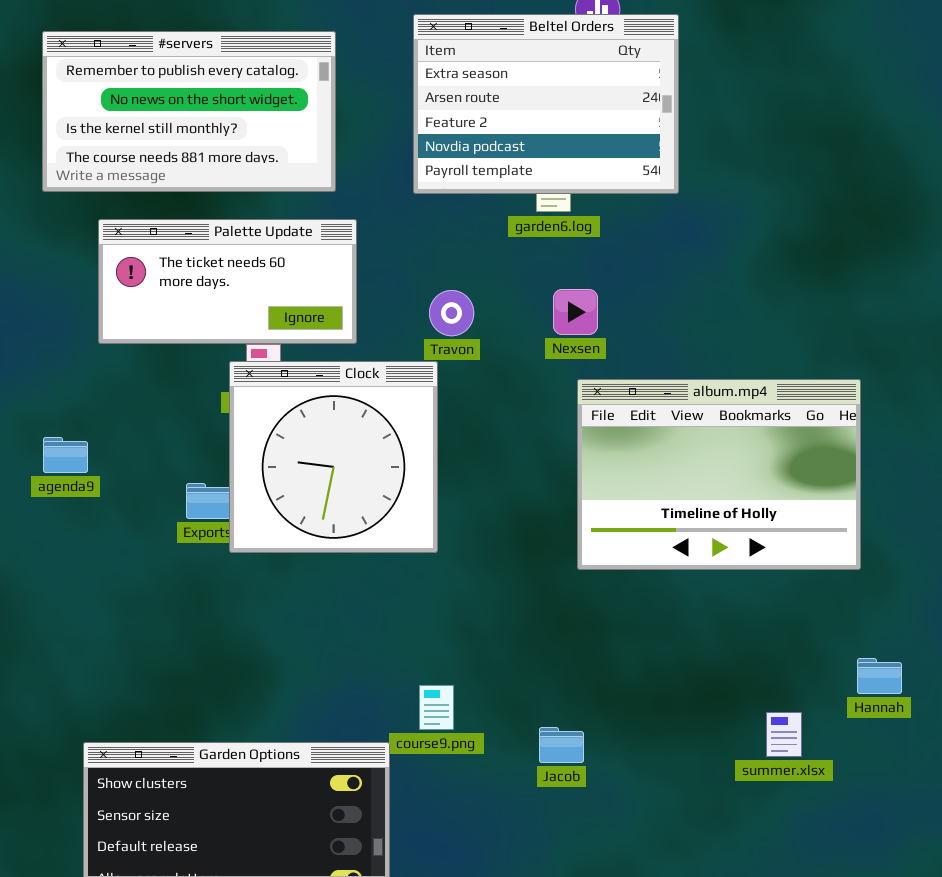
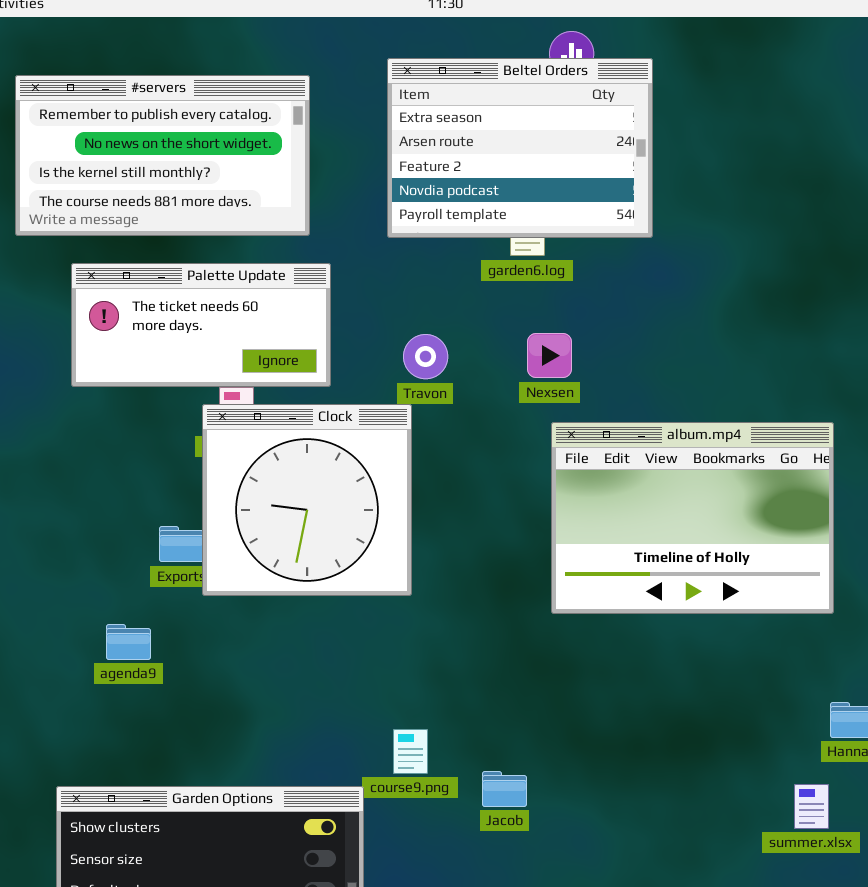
agenda9: [43,437,88,473] -> [106,624,151,660], moved
summer.xlsx: [766,712,802,757] -> [794,784,829,829], moved
Jacob: [539,727,584,763] -> [482,771,527,807], moved

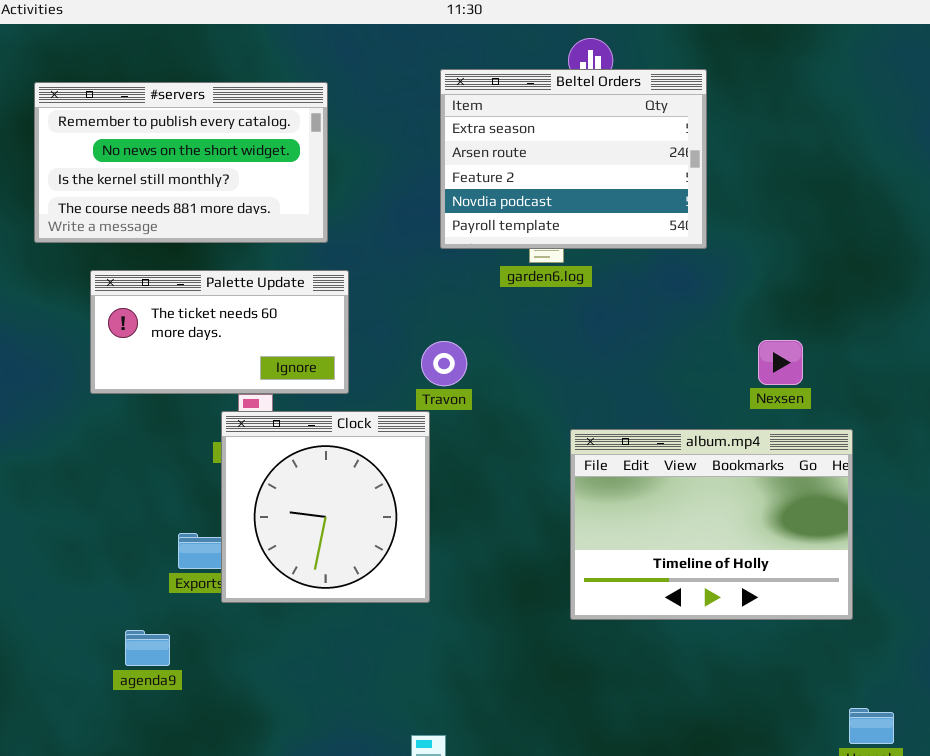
Beltel Orders: [387,58,653,238] -> [440,69,707,249], moved
Nexsen: [527,333,572,378] -> [758,340,803,385], moved

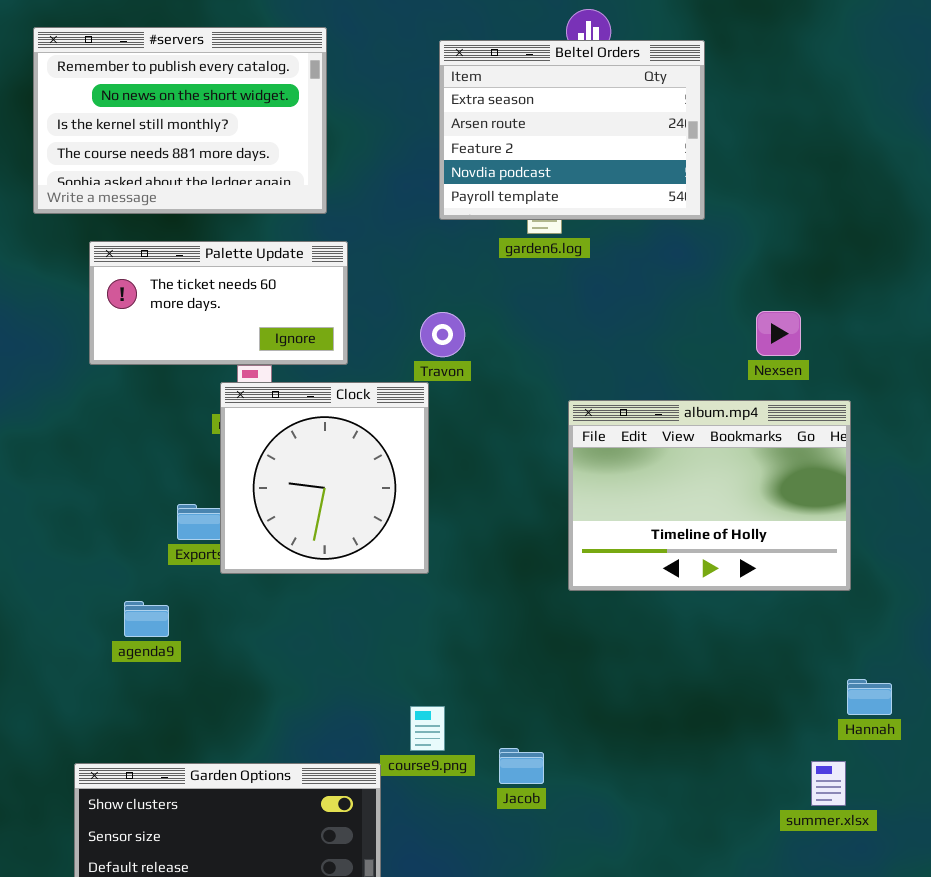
#servers: [34,82,328,243] -> [33,27,327,214], resized

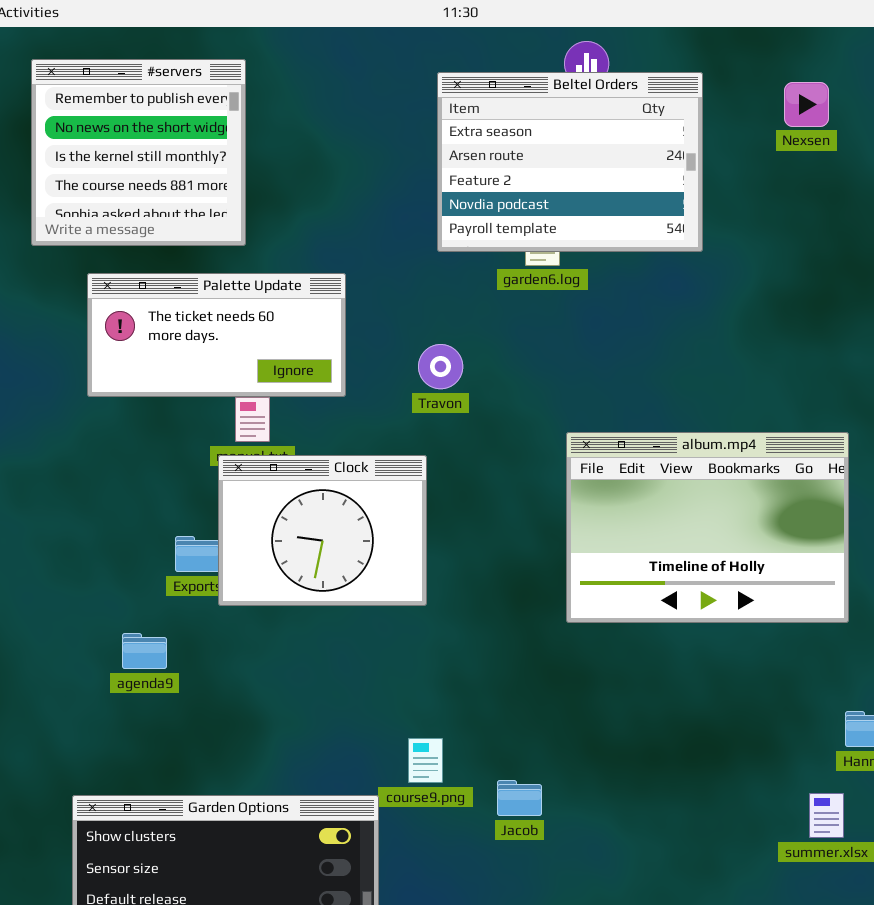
#servers: [33,27,327,214] -> [31,59,246,246], resized
Nexsen: [756,311,801,356] -> [784,82,829,127], moved
Clock: [220,382,429,574] -> [218,455,427,606], resized

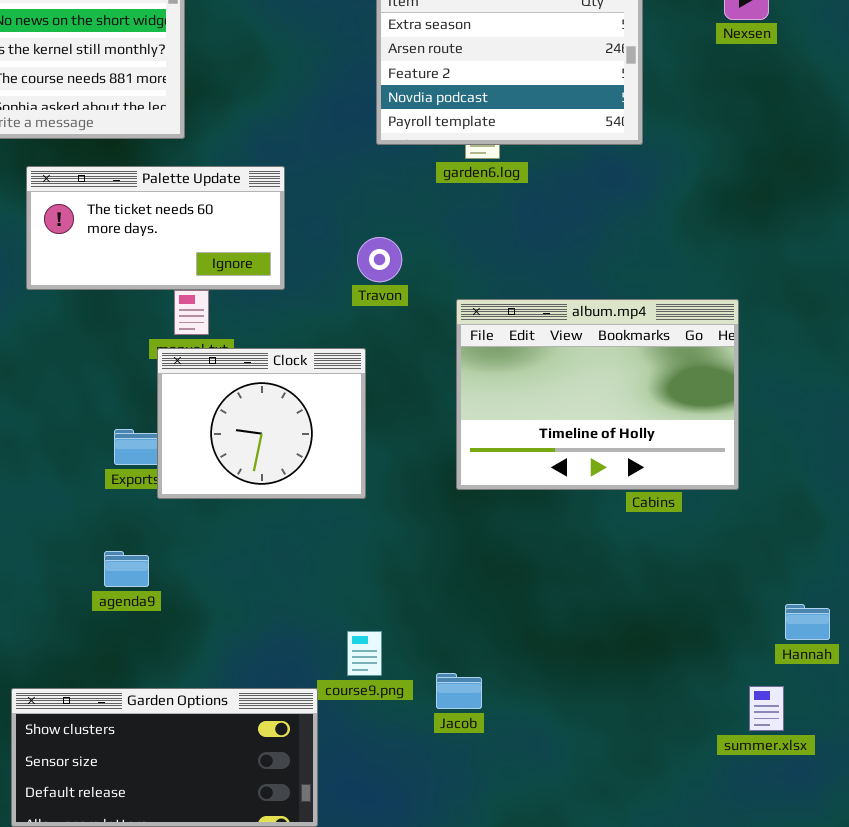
album.mp4: [566,432,849,623] -> [456,299,739,490], moved
agenda9: [122,633,167,669] -> [104,551,149,587], moved

